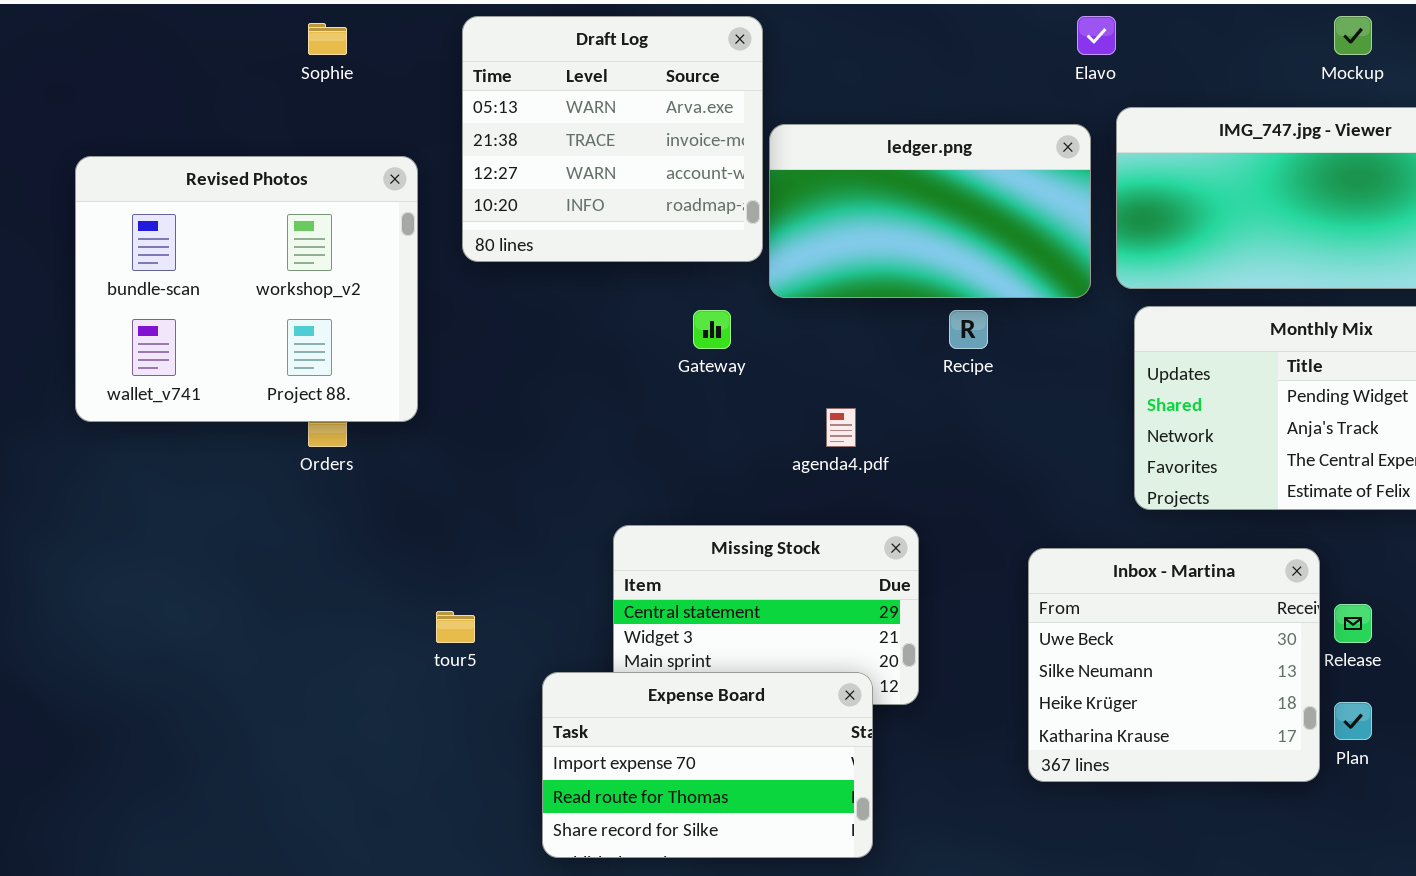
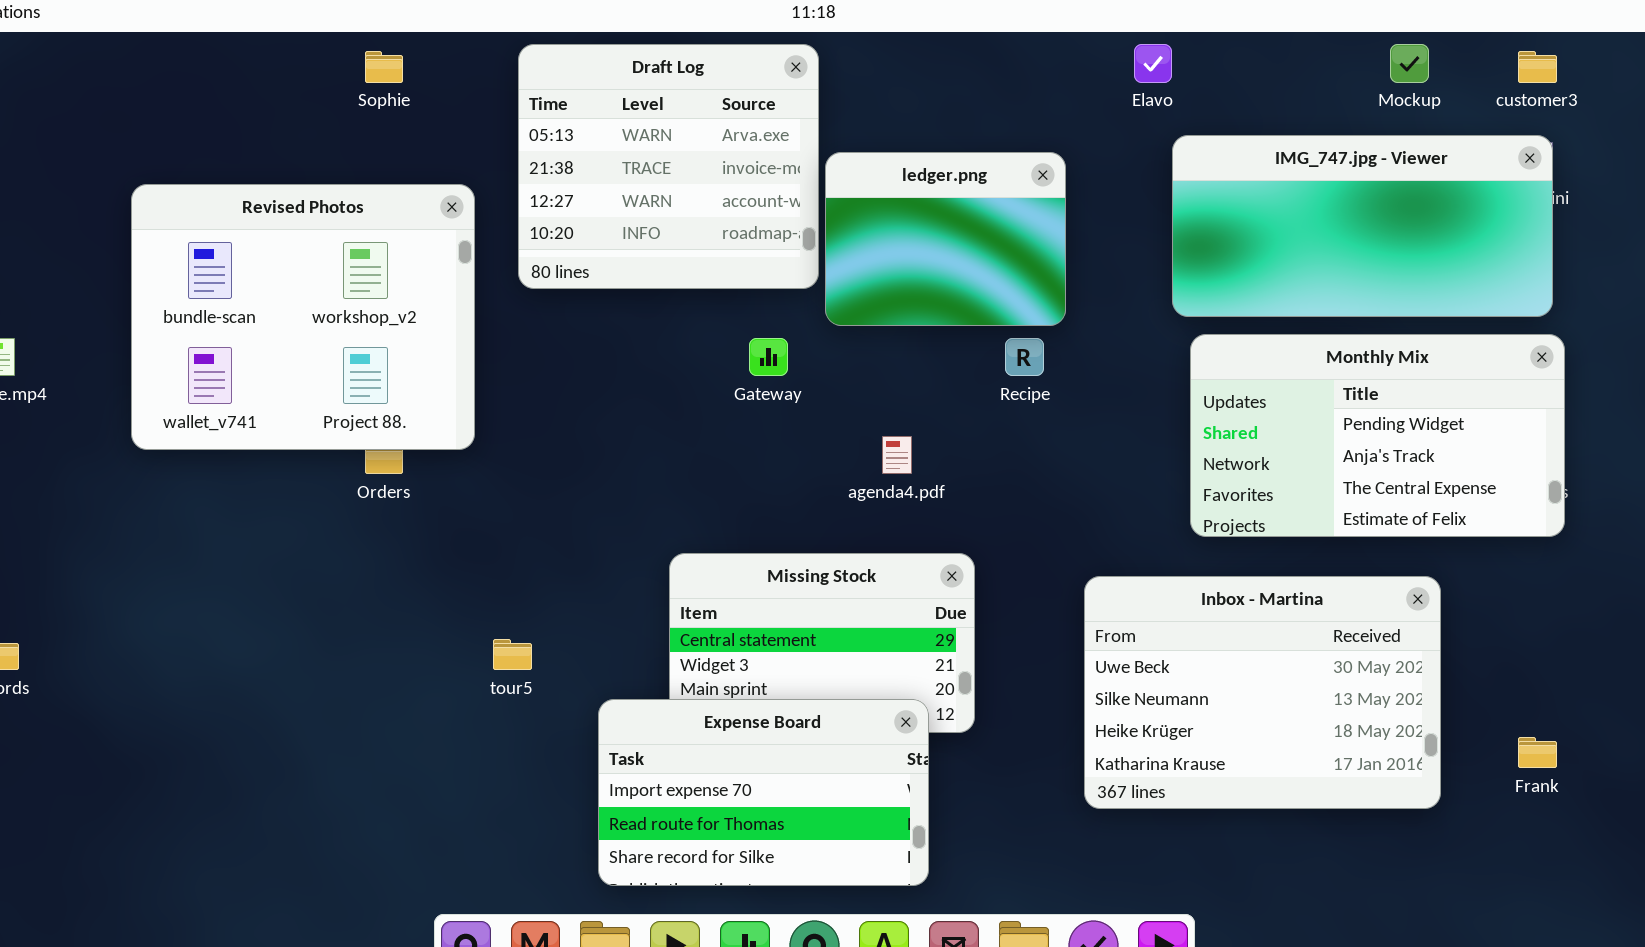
ledger.png: [769,124,1091,298] -> [825,152,1066,326], resized
Inbox - Martina: [1028,548,1320,782] -> [1084,576,1441,809], resized

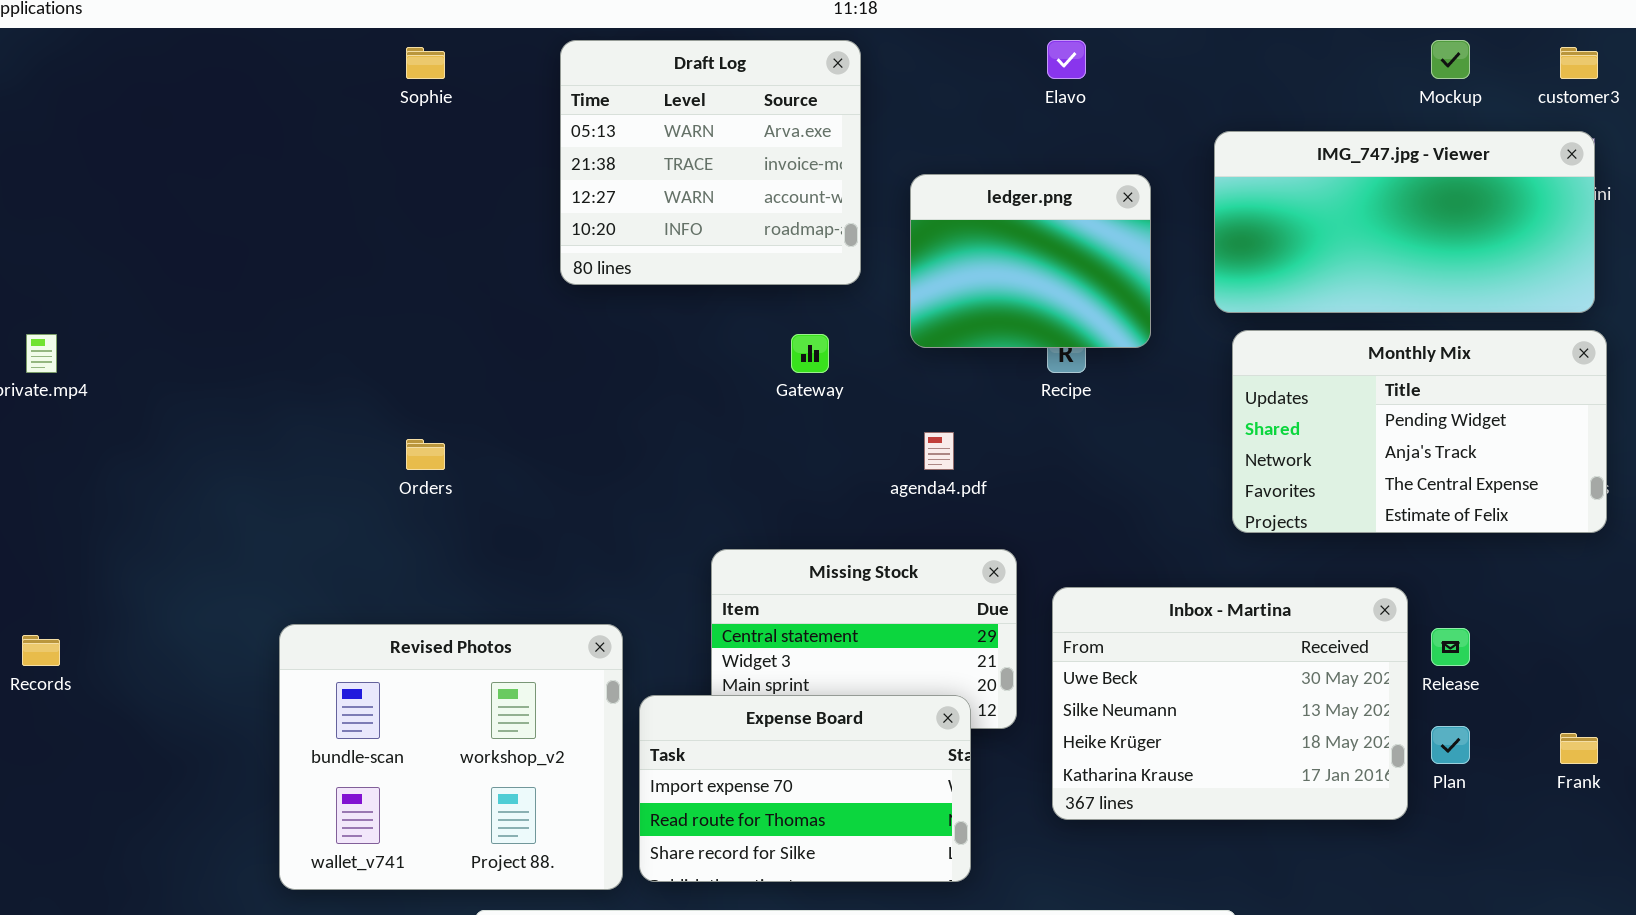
Elavo: [1134,44,1172,83] -> [1047,40,1086,79], moved
ledger.png: [825,152,1066,326] -> [910,174,1151,348], moved
Revised Photos: [131,184,475,450] -> [279,624,623,890], moved
Inbox - Martina: [1084,576,1441,809] -> [1052,587,1408,820], moved

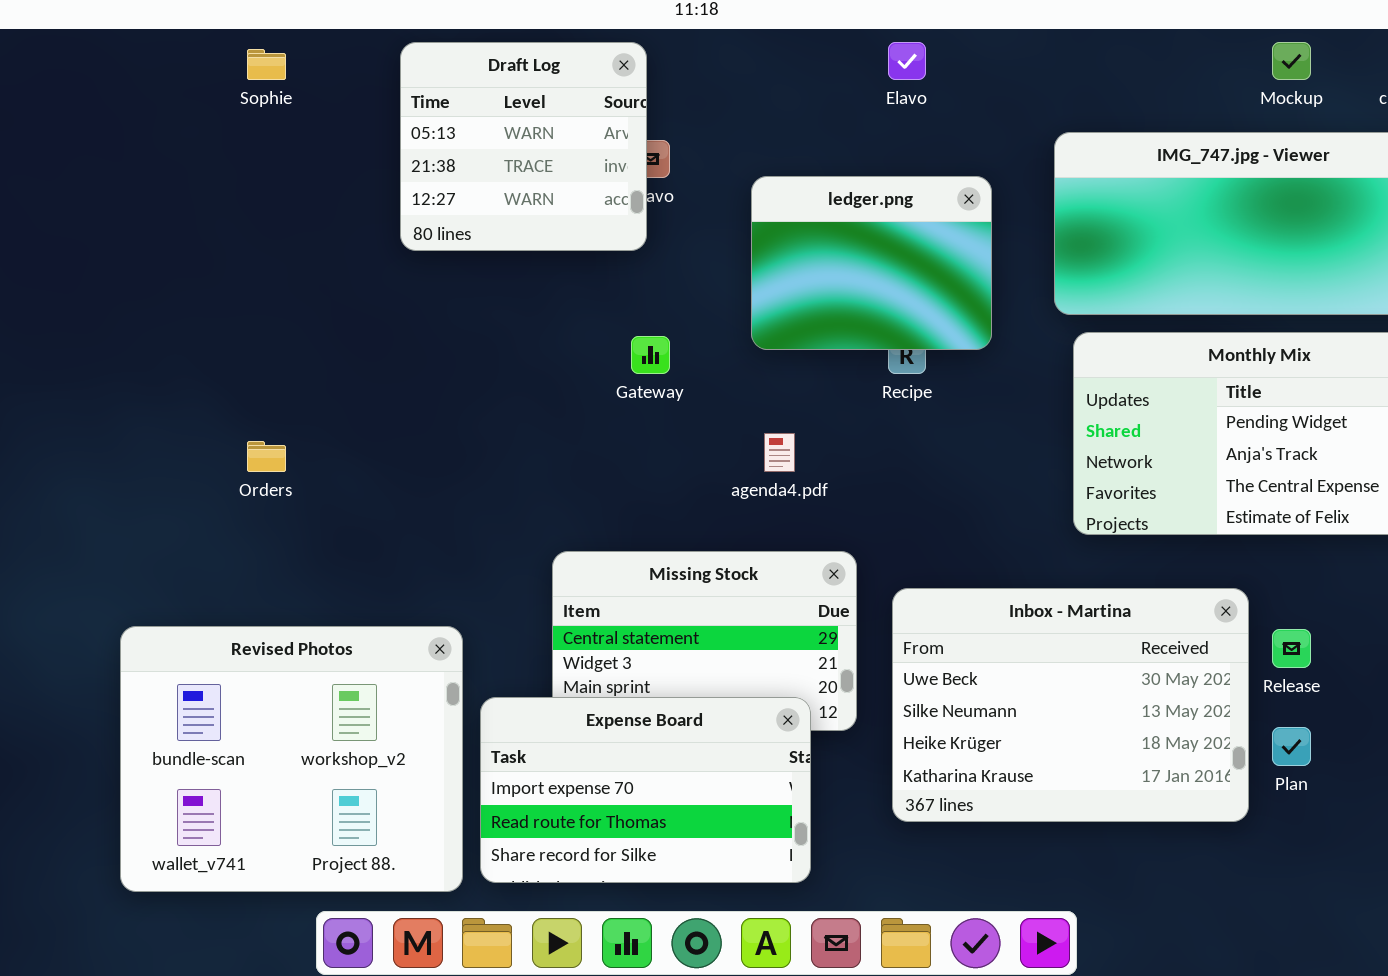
Draft Log: [560,40,861,285] -> [400,42,647,251], resized

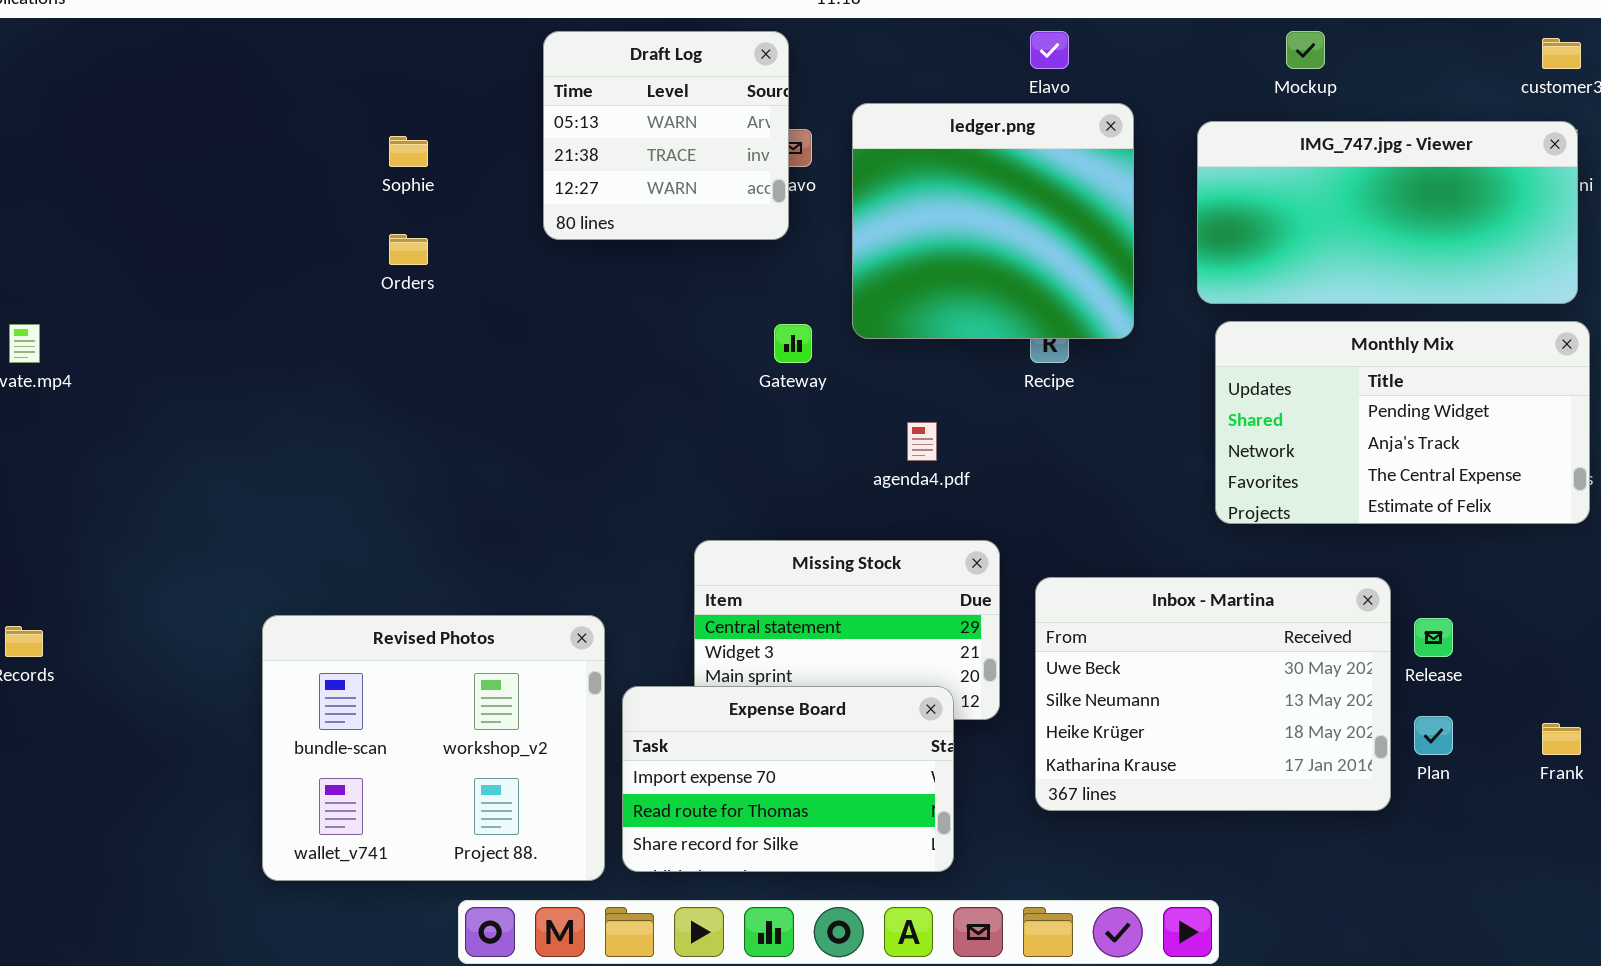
Mockup: [1272,42,1311,80] -> [1286,31,1325,69], moved
Sophie: [247,49,286,80] -> [389,136,428,167], moved
ledger.png: [751,176,992,350] -> [852,103,1134,339], resized
Orders: [247,441,286,472] -> [389,234,428,265], moved

